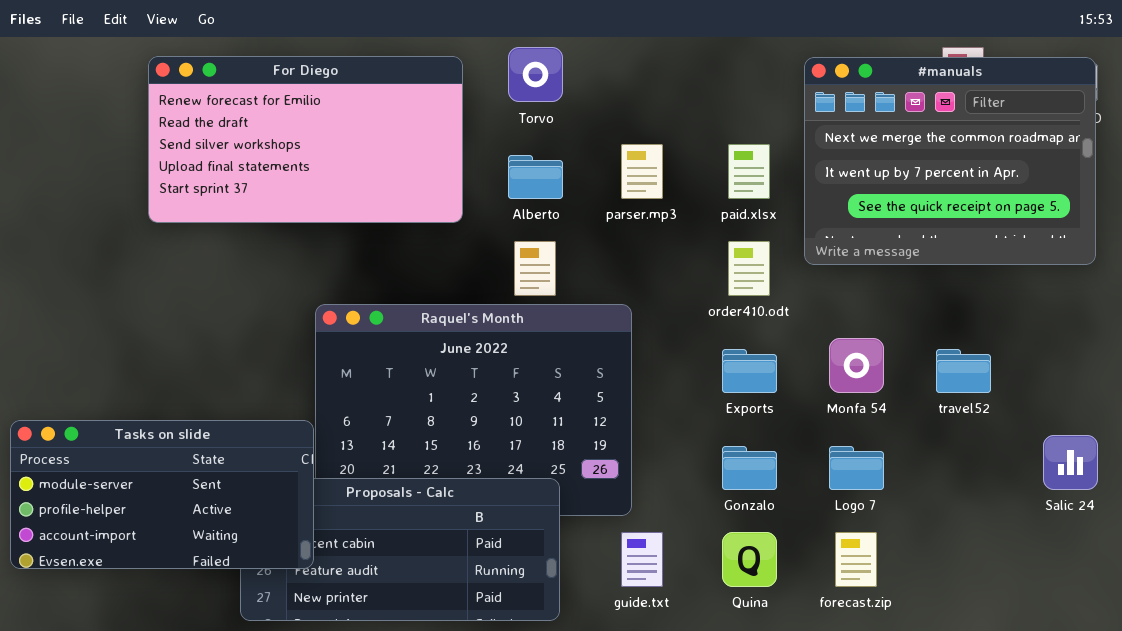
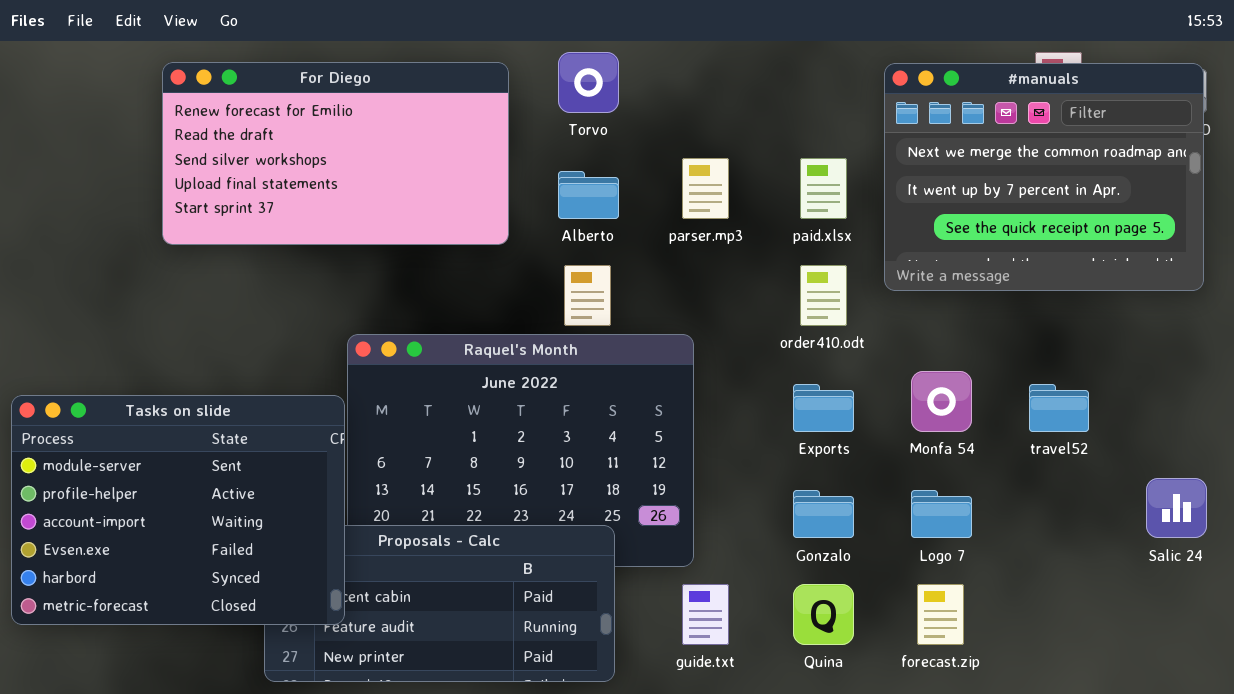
Tasks on slide: [10,420,314,569] -> [11,395,345,625], resized

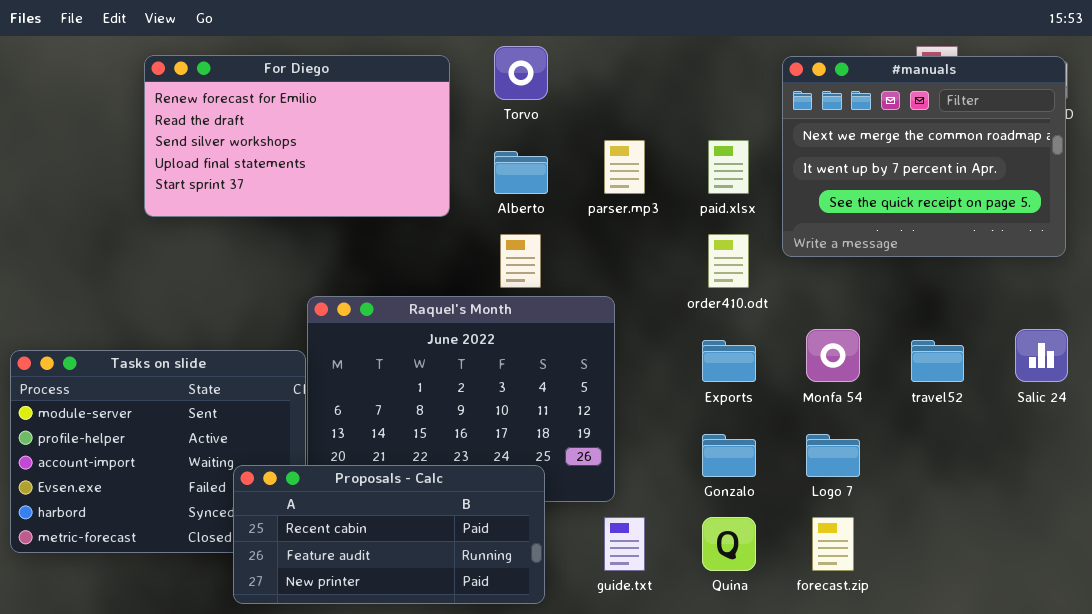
Salic 24: [1146,478,1207,538] -> [1015,329,1068,382], moved
Proposals - Calc: [264,525,615,682] -> [233,465,545,604], raised

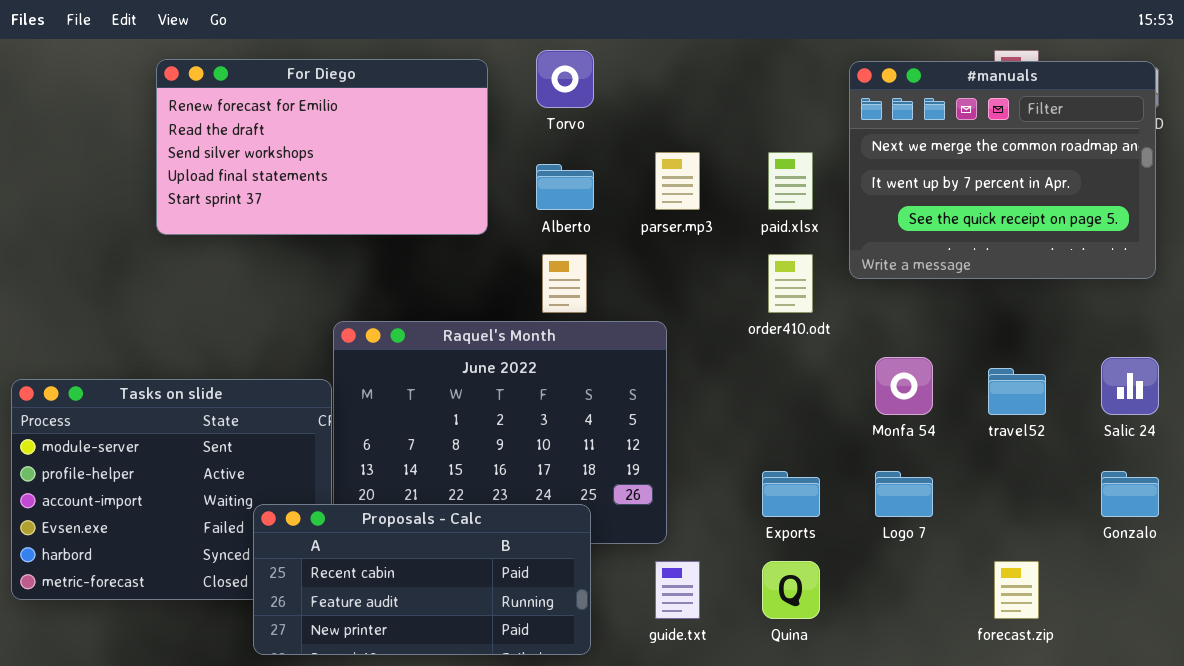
Exports: [702,340,756,382] -> [762,471,820,517], moved
Gonzalo: [702,434,756,477] -> [1101,471,1159,517], moved
forecast.zip: [812,517,854,571] -> [994,561,1039,619], moved

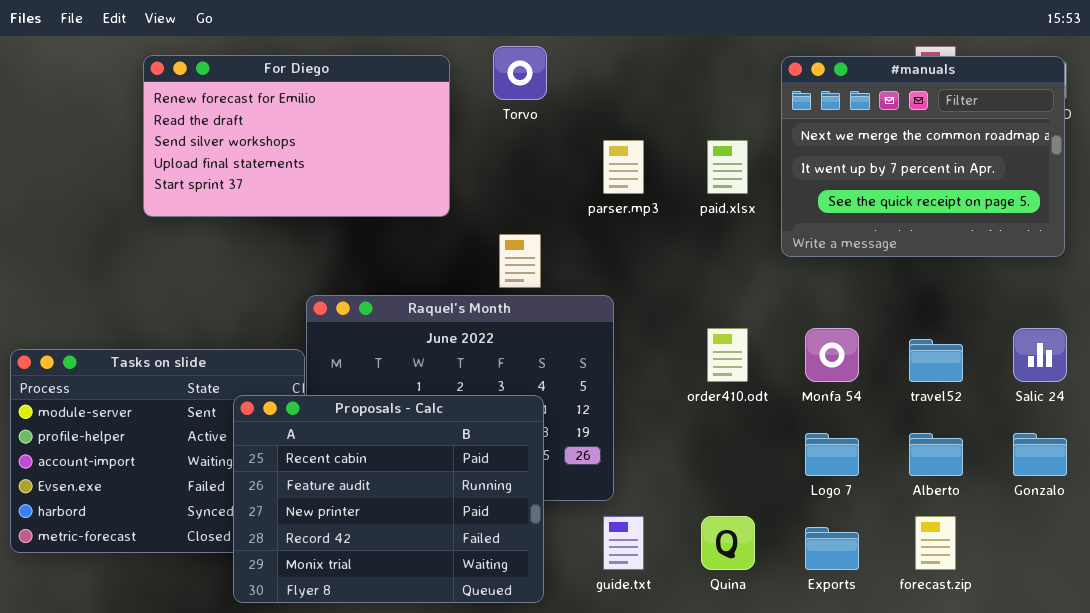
Alberto: [536,164,594,210] -> [909,433,963,476], moved
order410.odt: [768,254,813,313] -> [707,328,748,382], moved
Exports: [762,471,820,517] -> [805,527,859,570], moved
Proposals - Calc: [253,504,591,655] -> [233,395,544,603], resized

